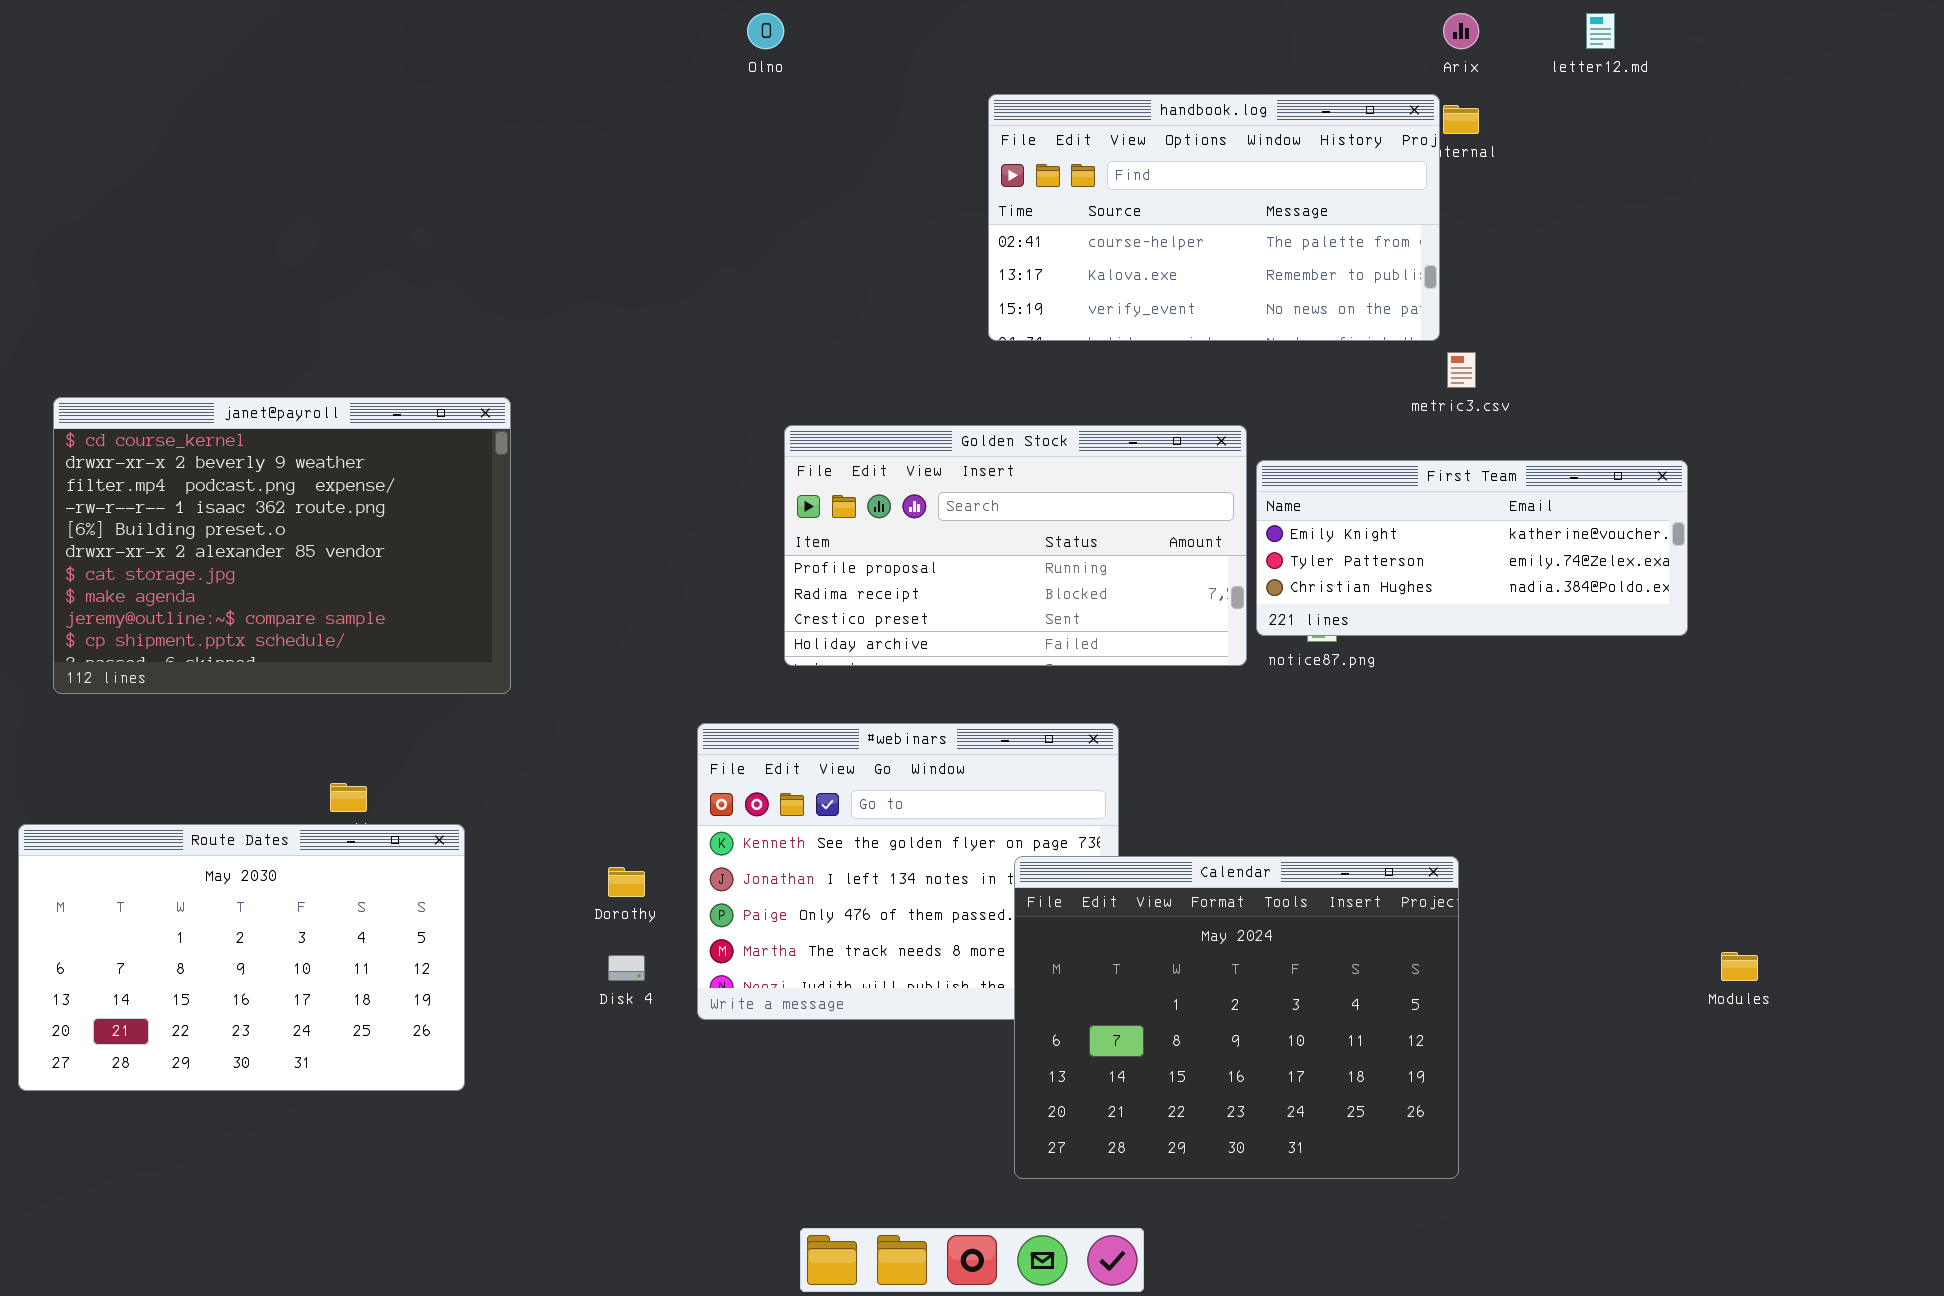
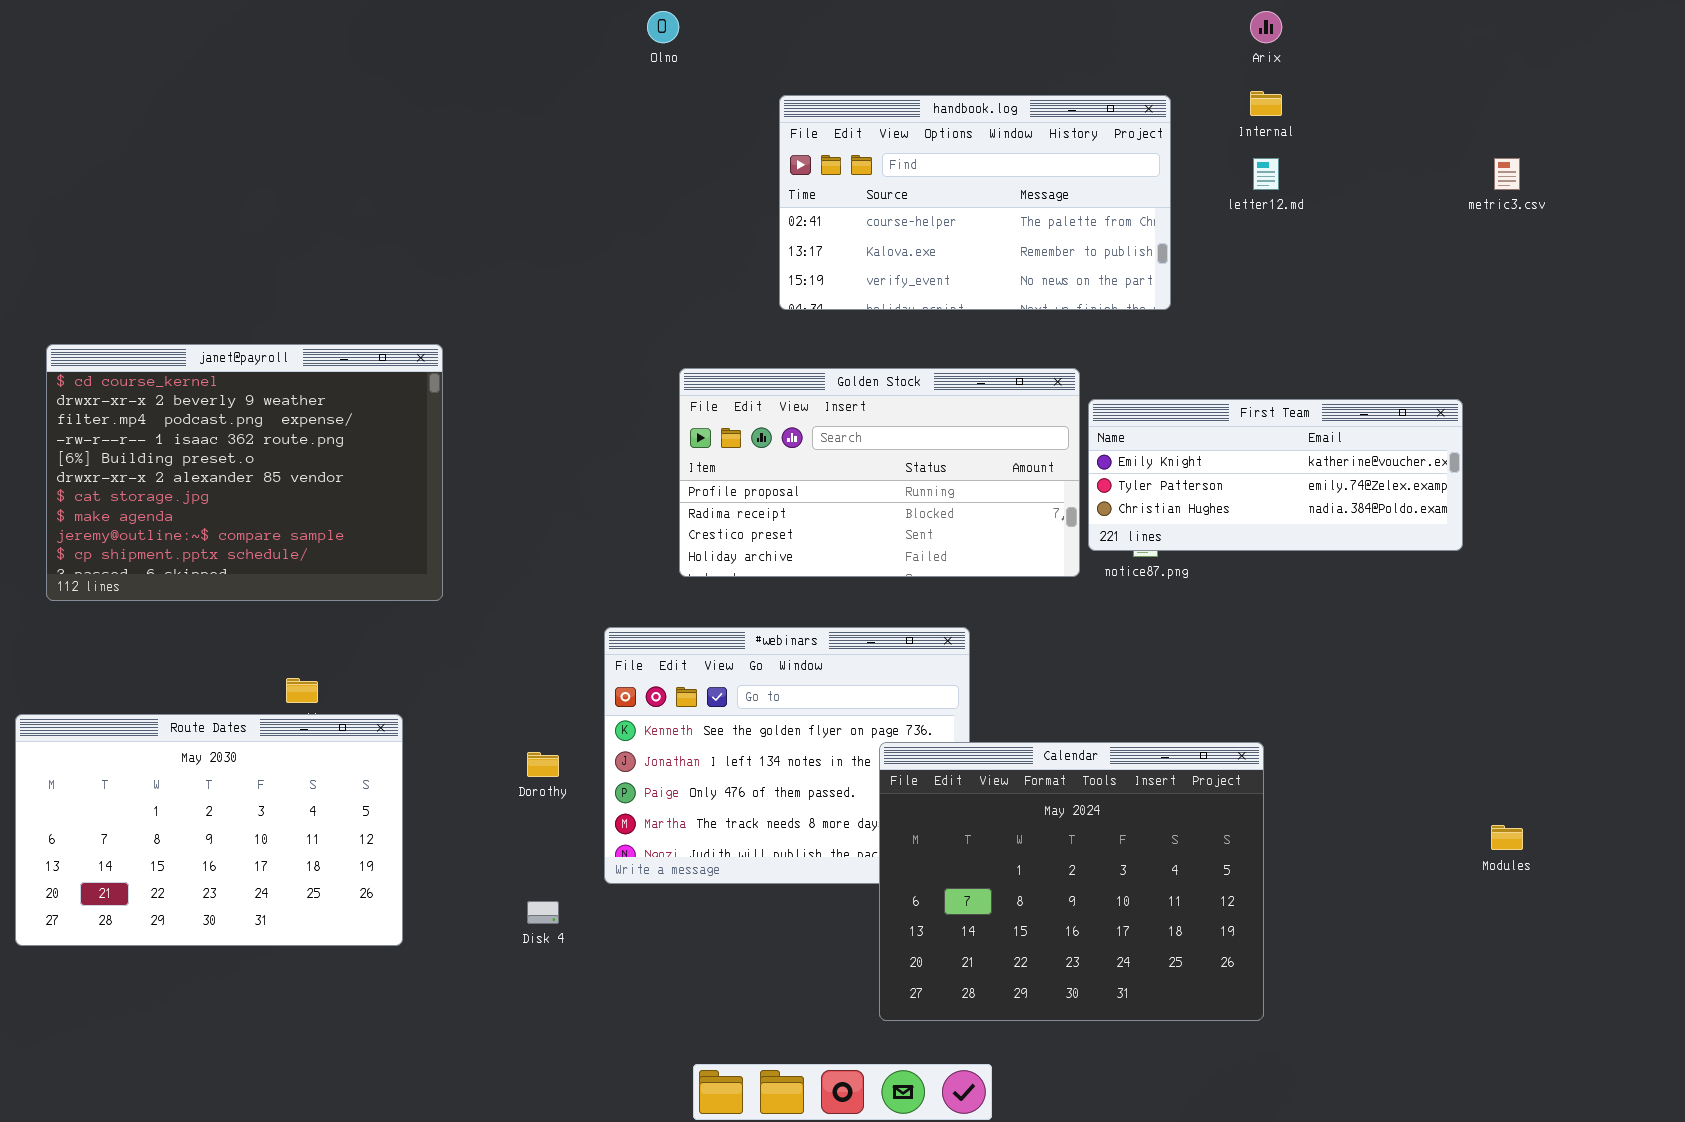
letter12.md: [1586,13,1615,49] -> [1253,158,1279,190], moved
handbook.log: [988,94,1440,341] -> [779,95,1171,310], moved
metric3.csv: [1447,352,1476,388] -> [1494,158,1520,190], moved
Disk 4: [608,955,645,981] -> [527,901,559,924], moved

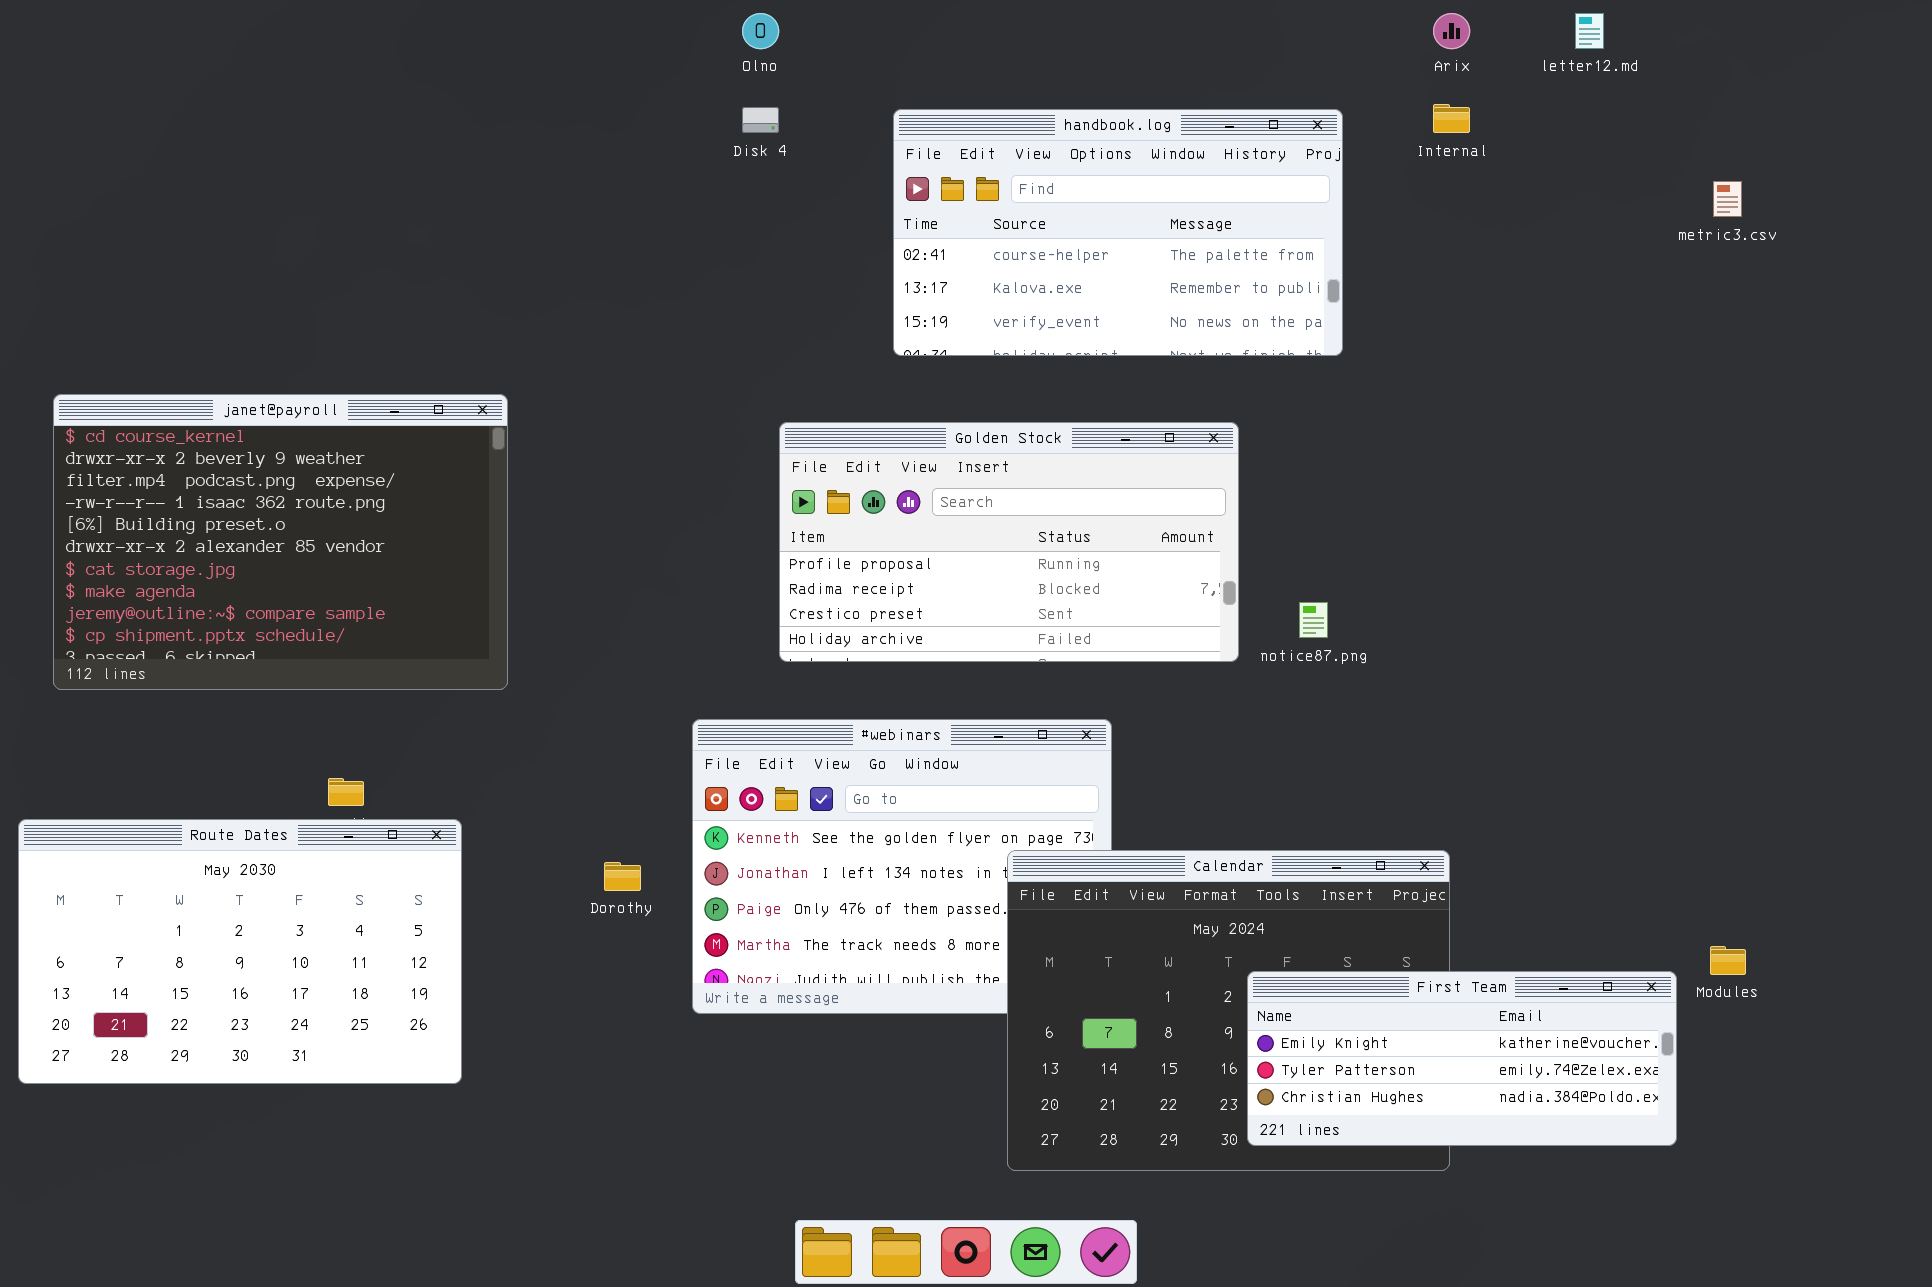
letter12.md: [1253,158,1279,190] -> [1575,13,1604,49], moved
First Team: [1088,399,1463,551] -> [1247,971,1677,1146], moved
Disk 4: [527,901,559,924] -> [742,107,779,133], moved

